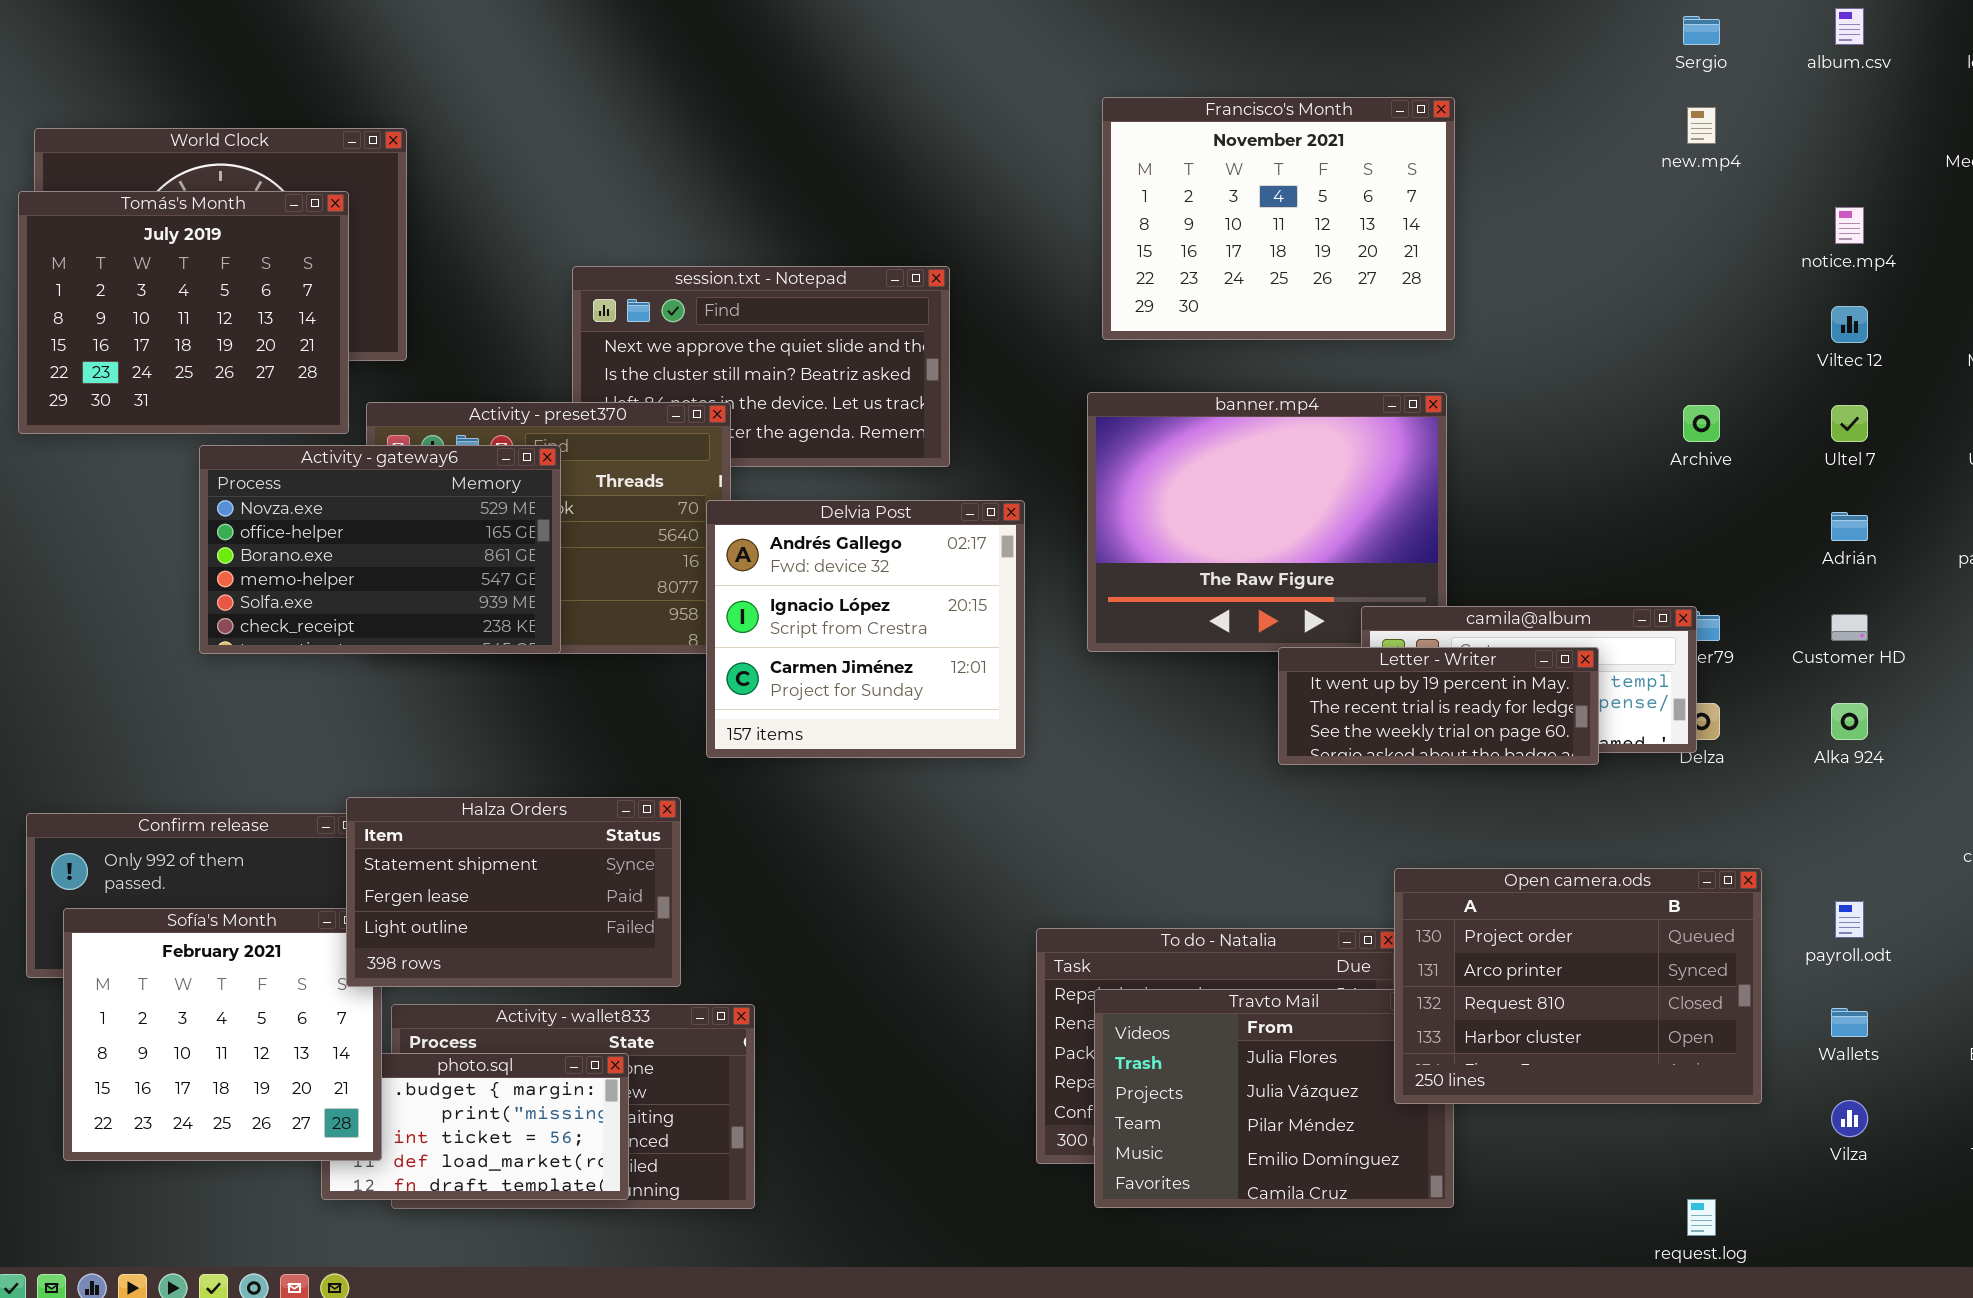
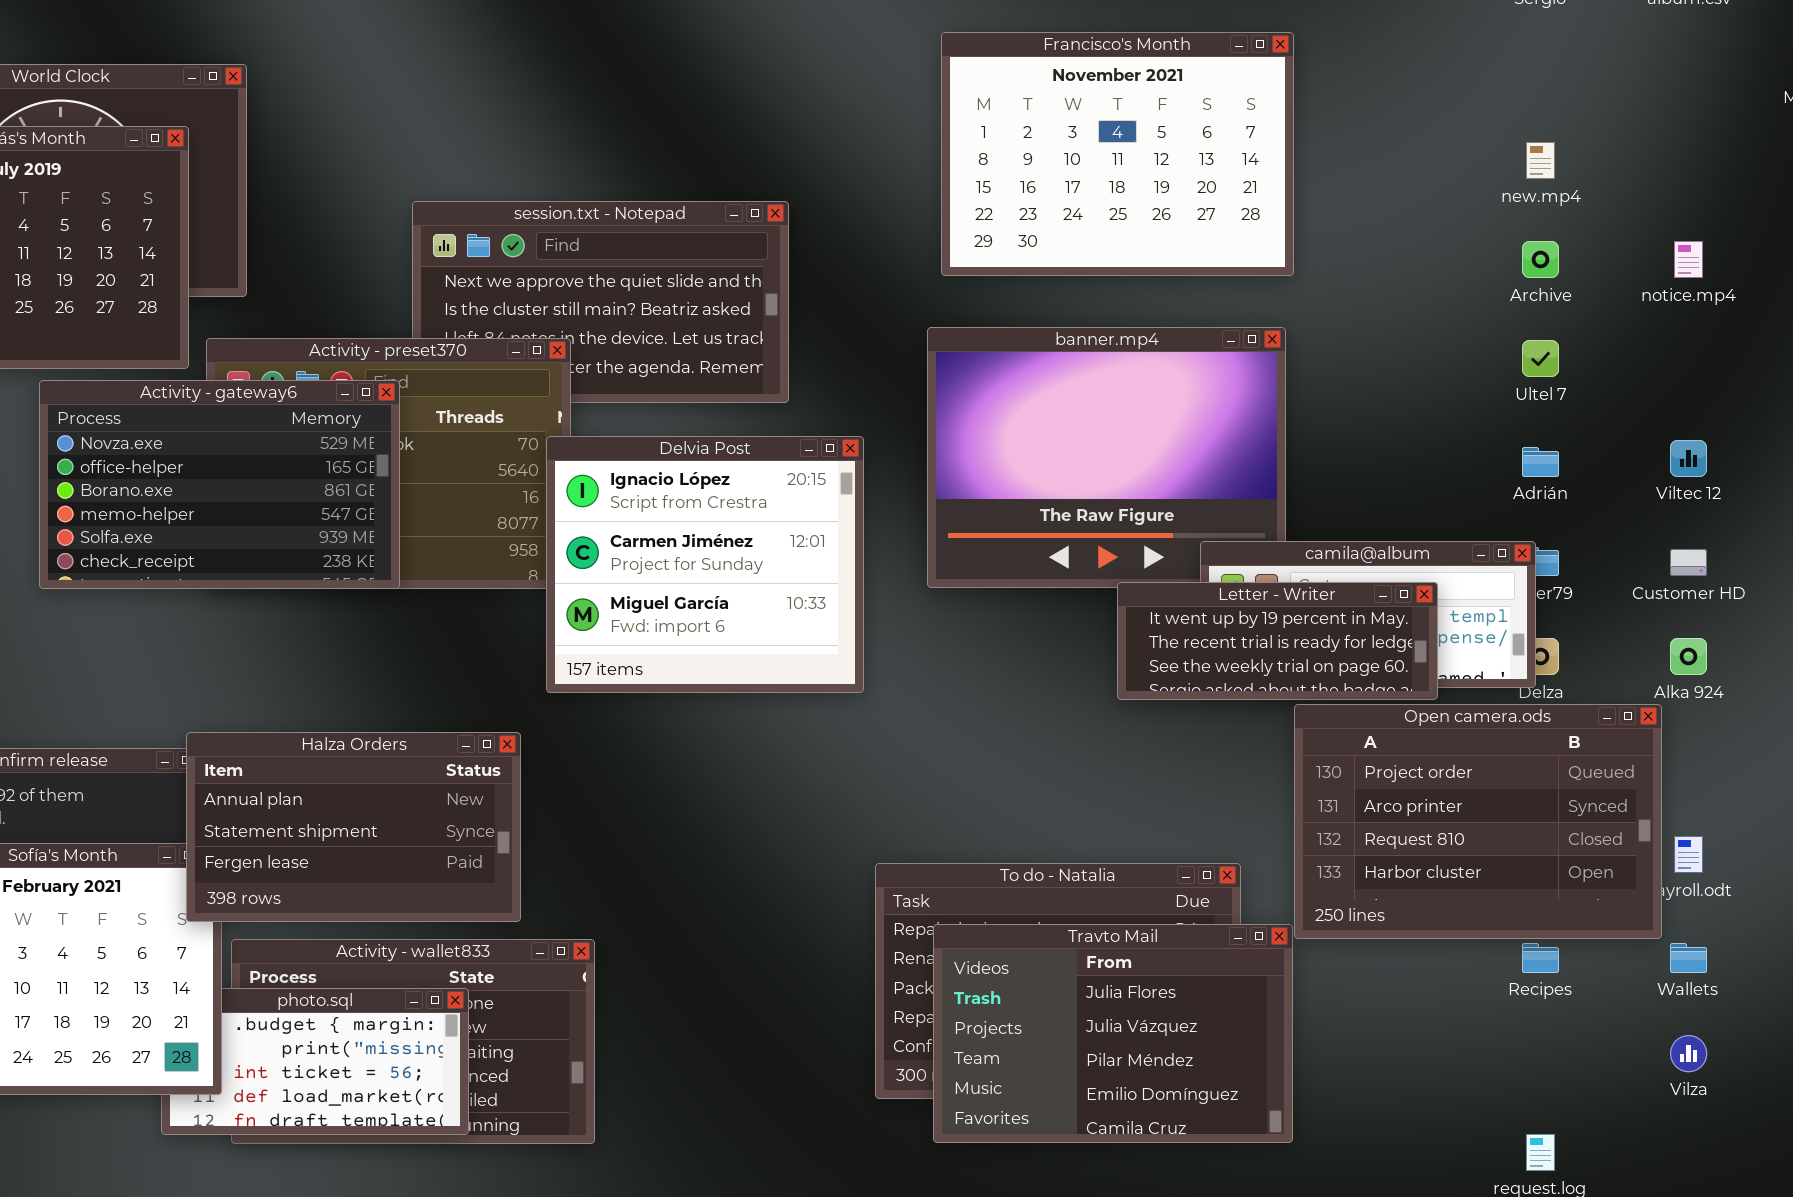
new.mp4: [1687,107,1716,144] -> [1526,142,1555,179], moved
notice.mp4: [1835,207,1864,244] -> [1674,241,1703,278], moved
Viltec 12: [1831,306,1868,343] -> [1670,440,1707,477], moved
Archive: [1683,405,1720,442] -> [1522,241,1559,278], moved
Ultel 7: [1831,405,1868,442] -> [1522,340,1559,377], moved
Delvia Post: [706,500,1025,758] -> [546,436,864,693], scrolled down 1 row
Adrián: [1831,512,1868,541] -> [1522,447,1559,477], moved
Halza Orders: [346,797,681,987] -> [186,732,521,922], scrolled up 1 row
Open camera.ods: [1394,868,1762,1104] -> [1294,704,1662,939], moved

